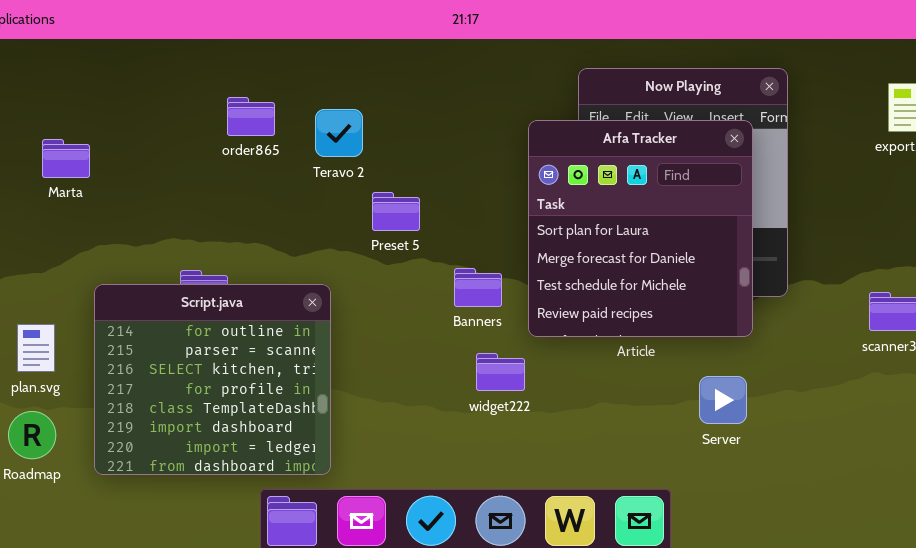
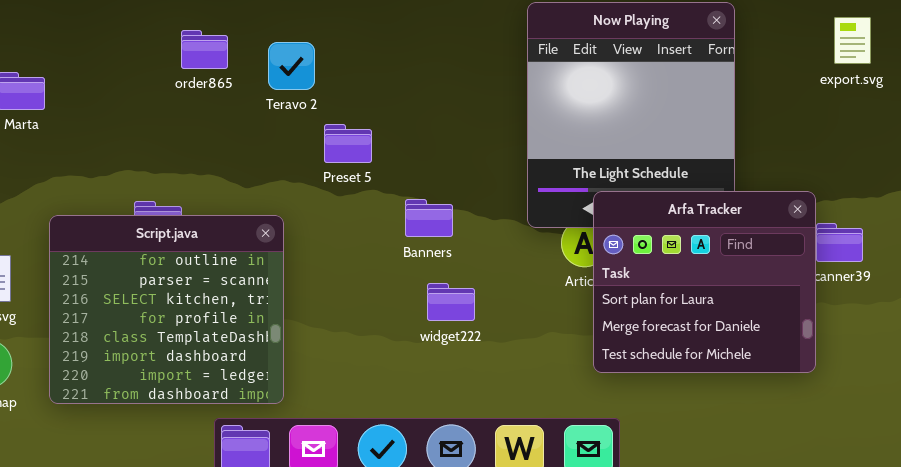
Arfa Tracker: [528,120,753,337] -> [593,191,816,373], moved, resized

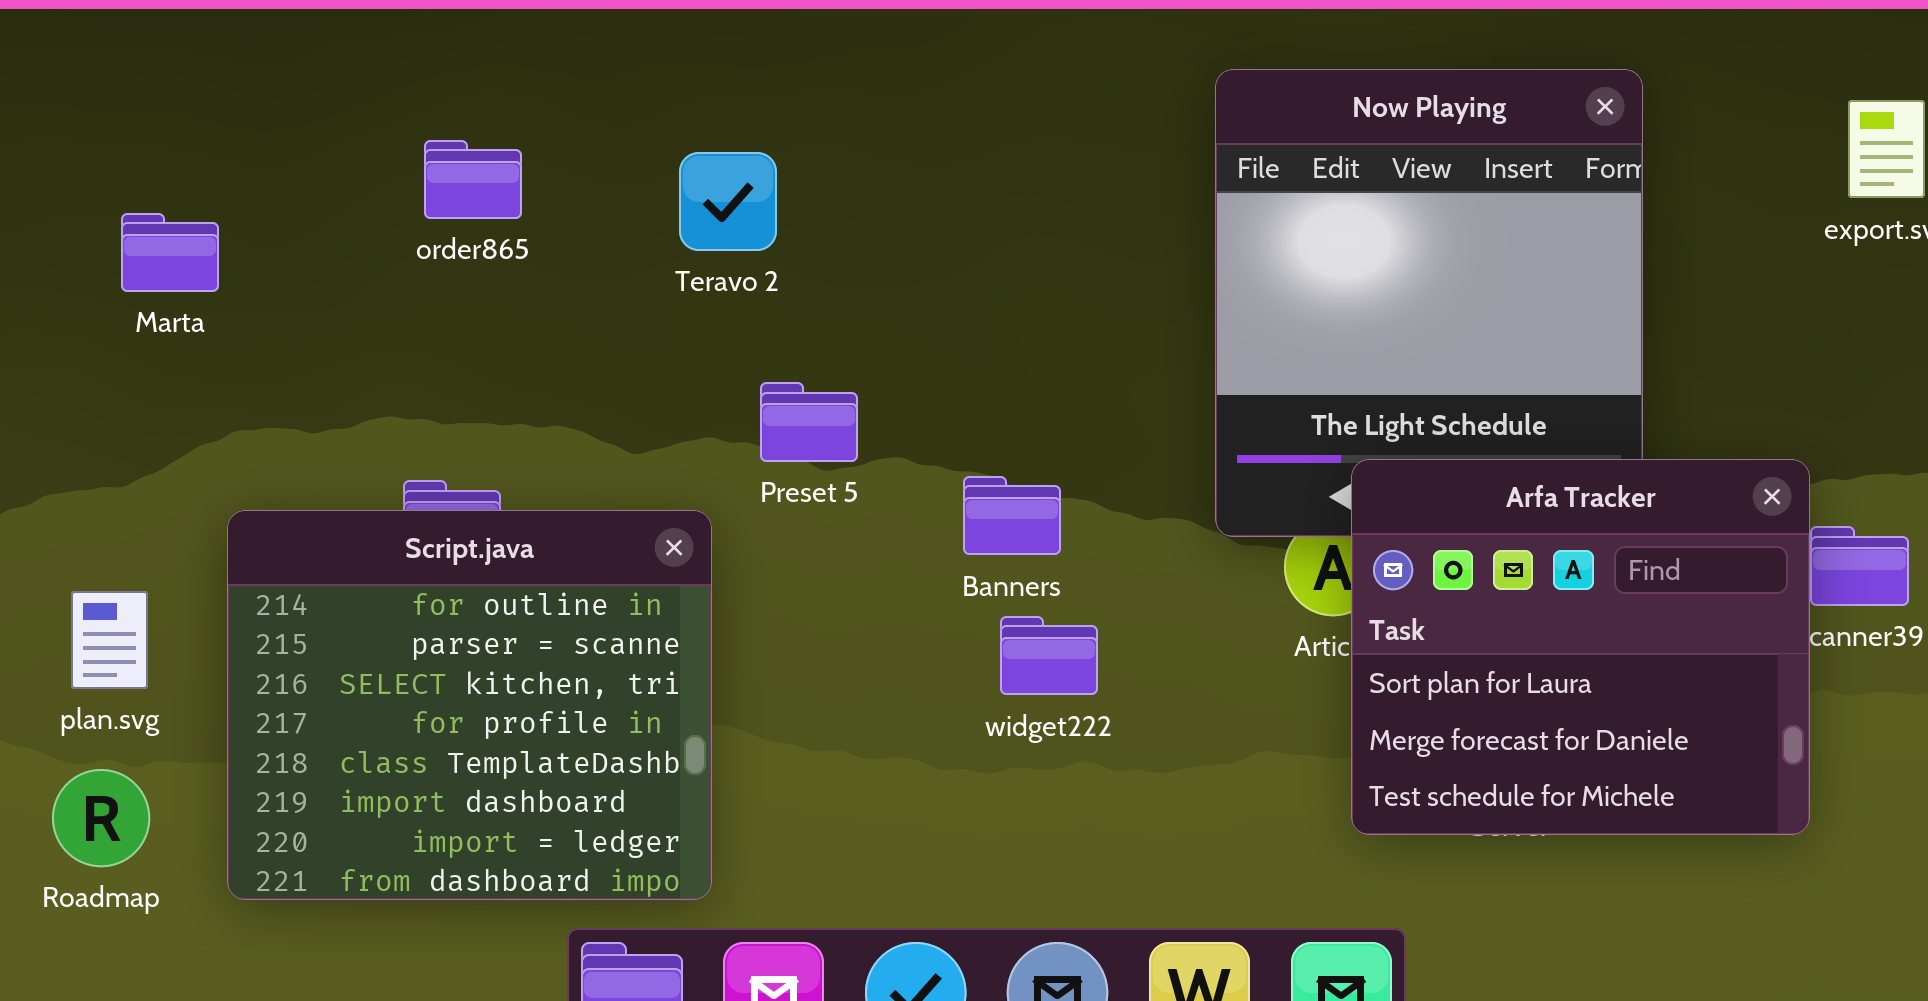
order865: [181,30,228,69] -> [424,140,522,219], moved
Preset 5: [324,124,372,163] -> [760,382,858,462], moved
widget222: [427,283,475,321] -> [1000,616,1098,695], moved

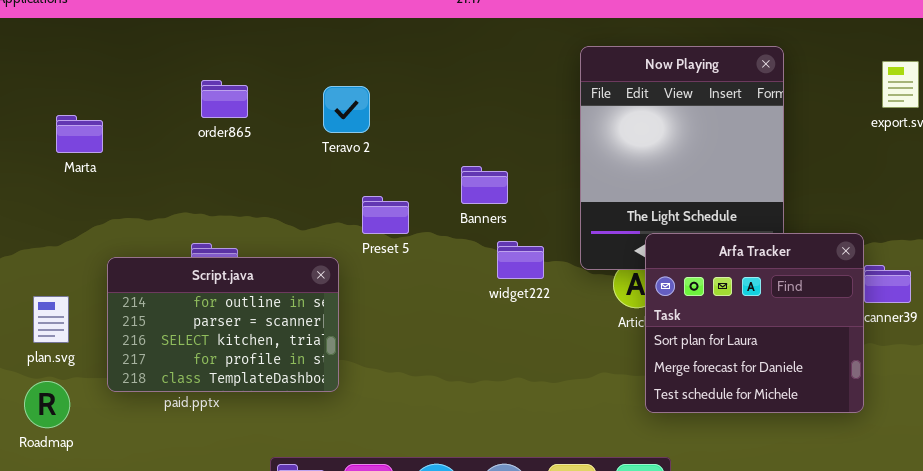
Banners: [963,476,1061,555] -> [461,166,508,204], moved
Script.java: [227,510,712,900] -> [107,257,339,392], resized
widget222: [1000,616,1098,695] -> [497,241,544,279], moved

